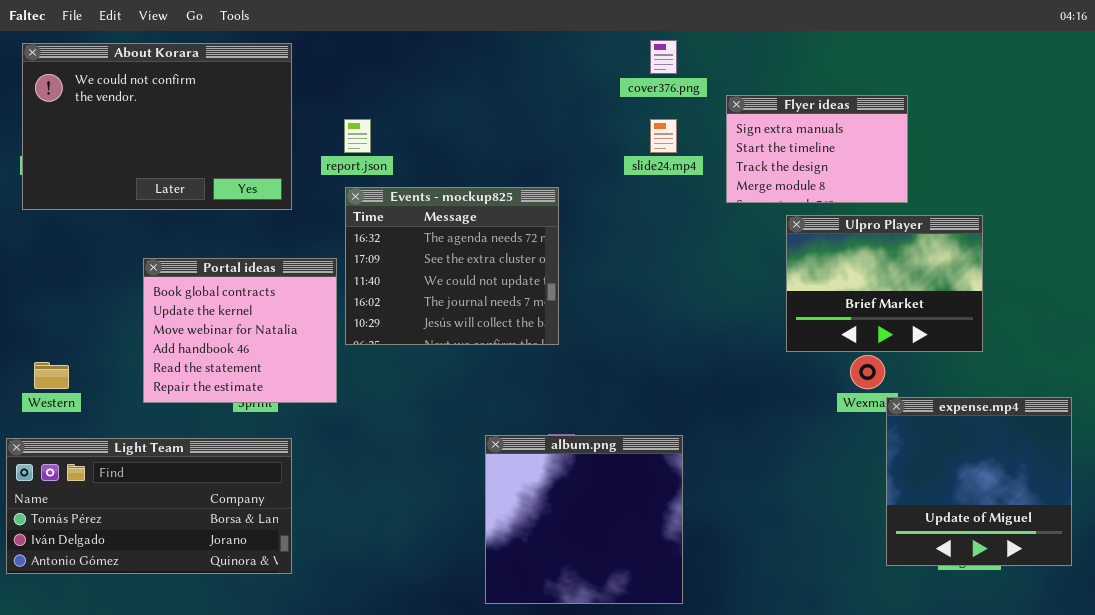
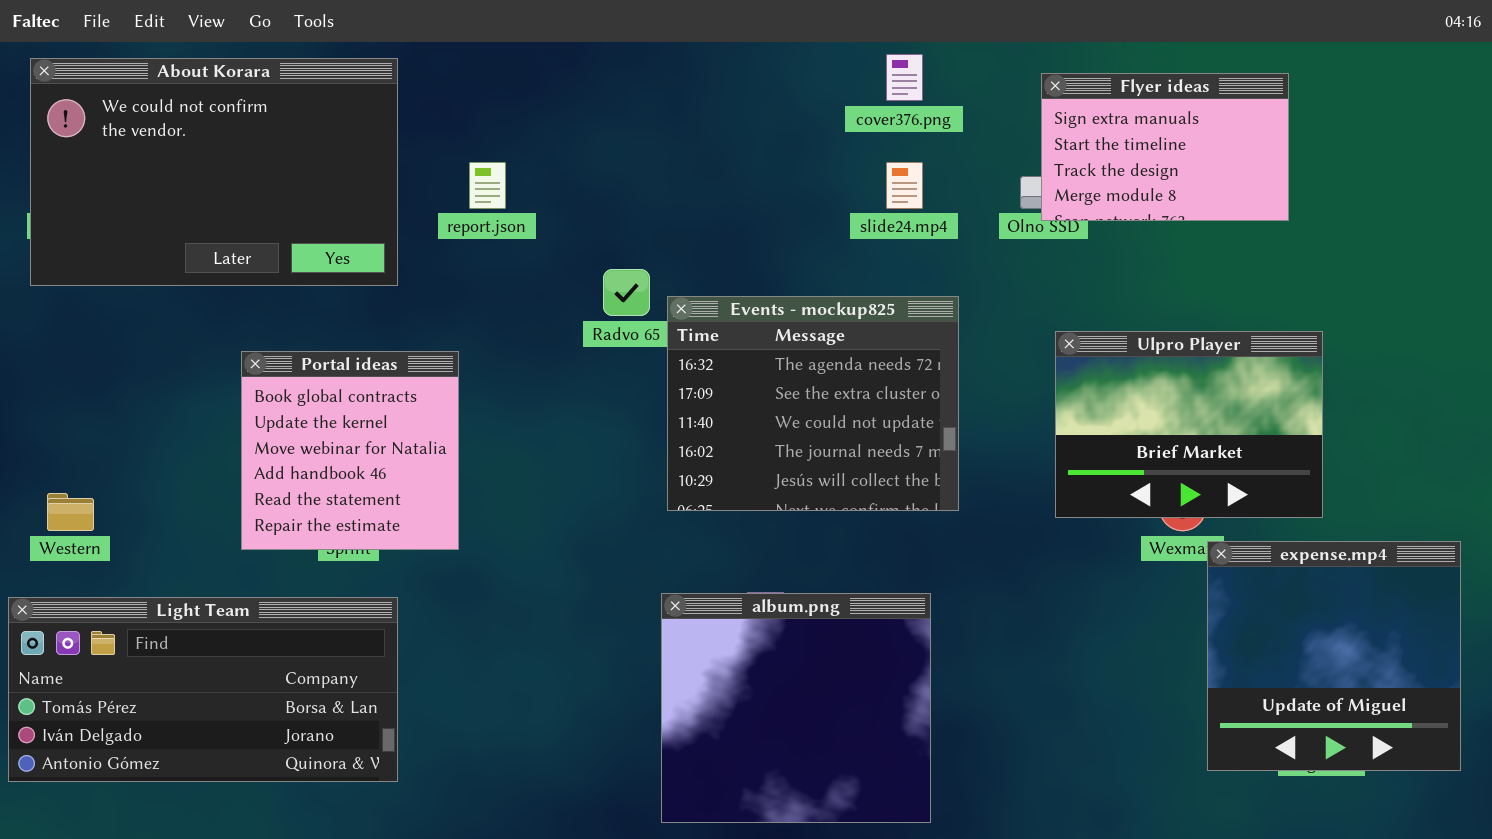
Flyer ideas: [726,95,908,203] -> [1041,73,1289,221], moved
Events - mockup825: [345,187,559,345] -> [667,296,959,511], moved
Ulpro Player: [786,215,983,352] -> [1055,331,1323,518], moved
Portal ideas: [143,258,337,403] -> [241,351,459,550], resized

